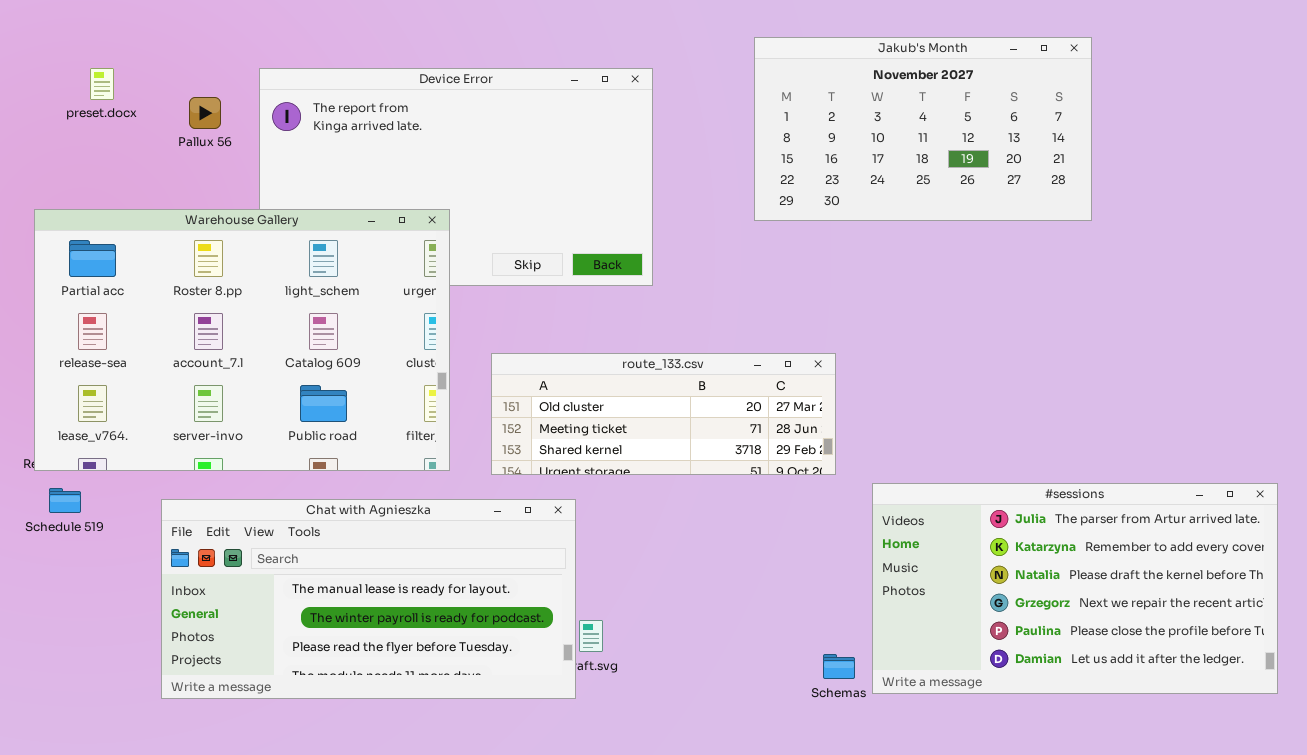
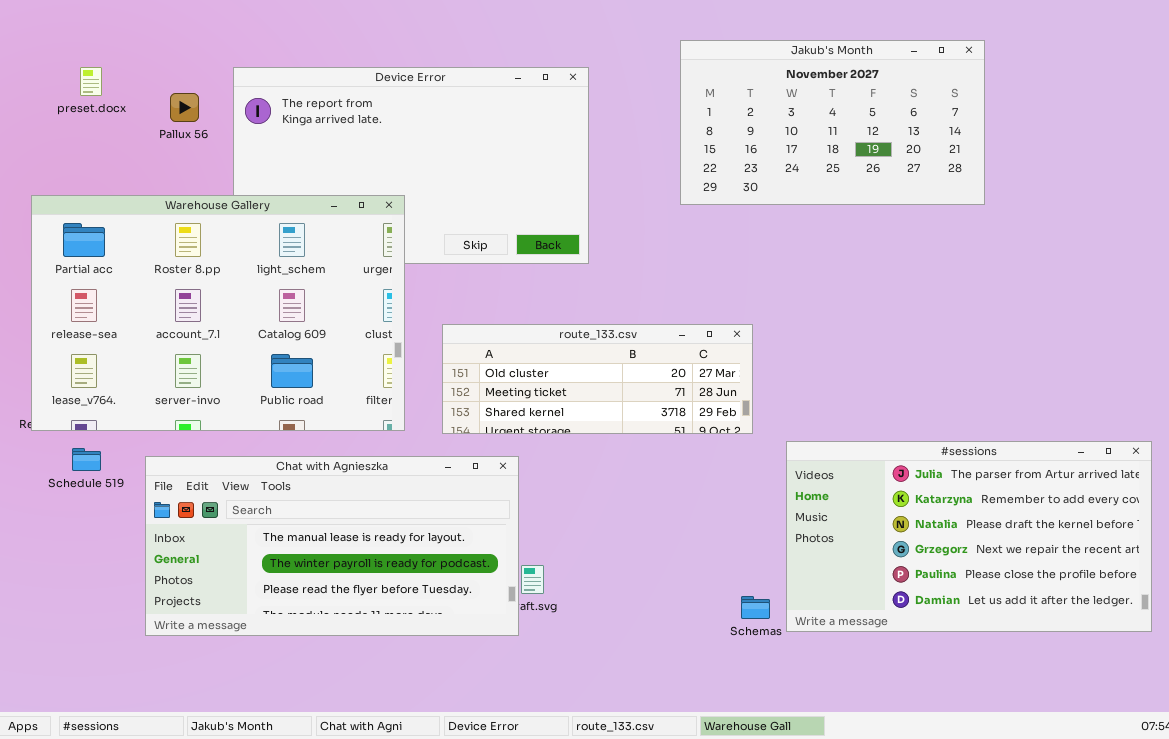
Schedule 519: [49,488,81,513] -> [72,448,101,471], moved

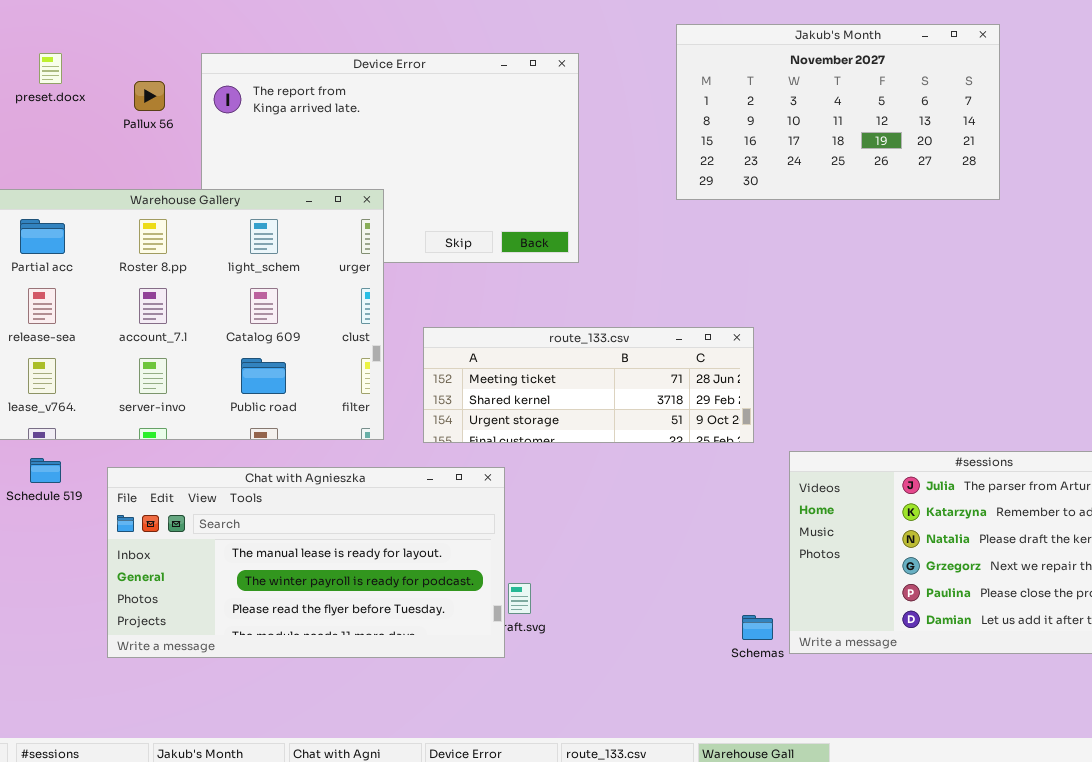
route_133.csv: [442,324,753,434] -> [423,327,754,443], scrolled down 1 row

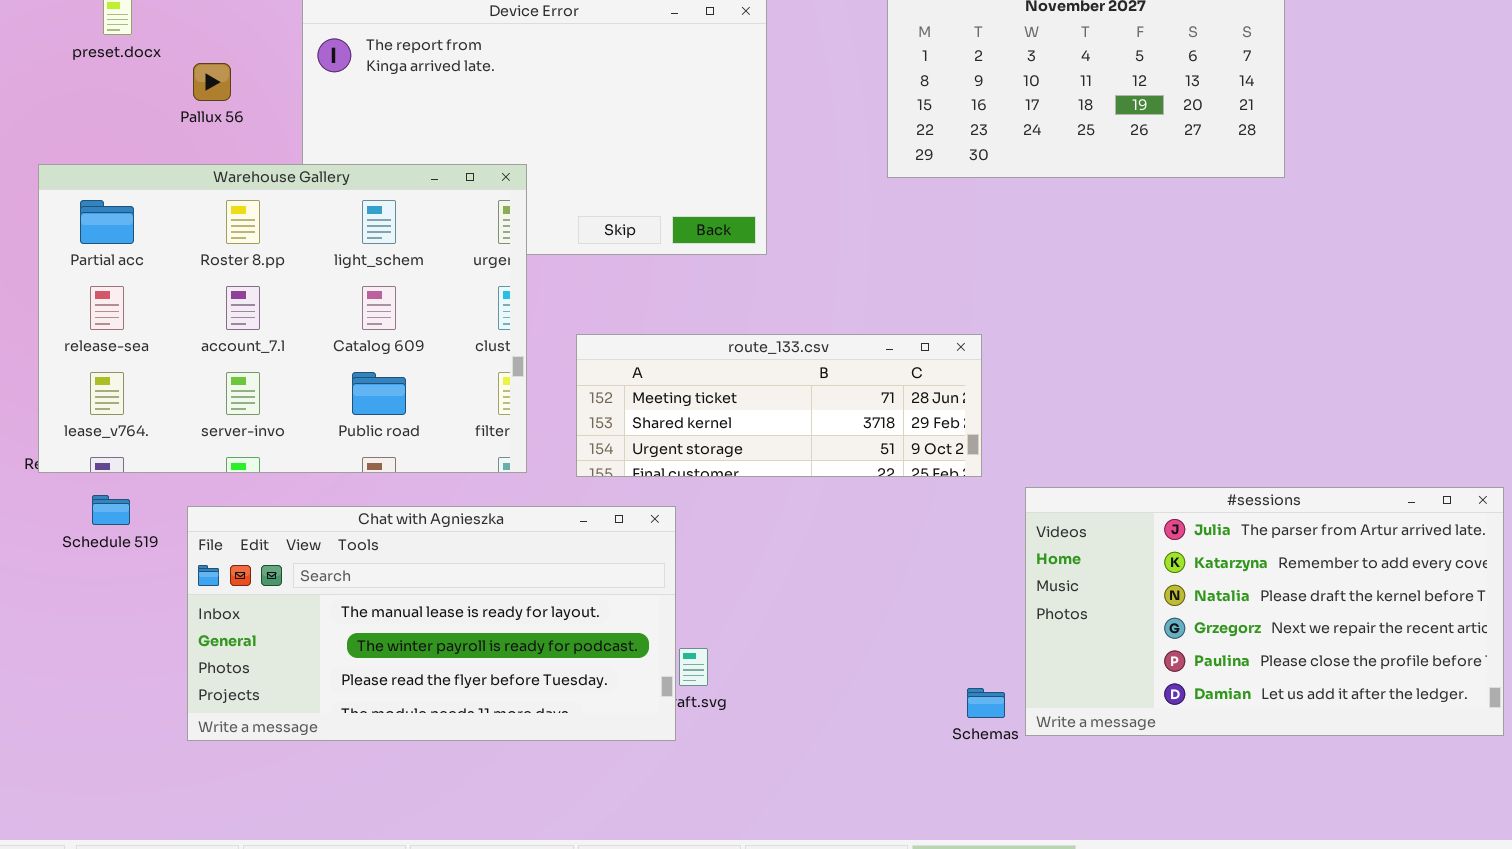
Pallux 56: [134,81,165,111] -> [193,63,231,101], moved

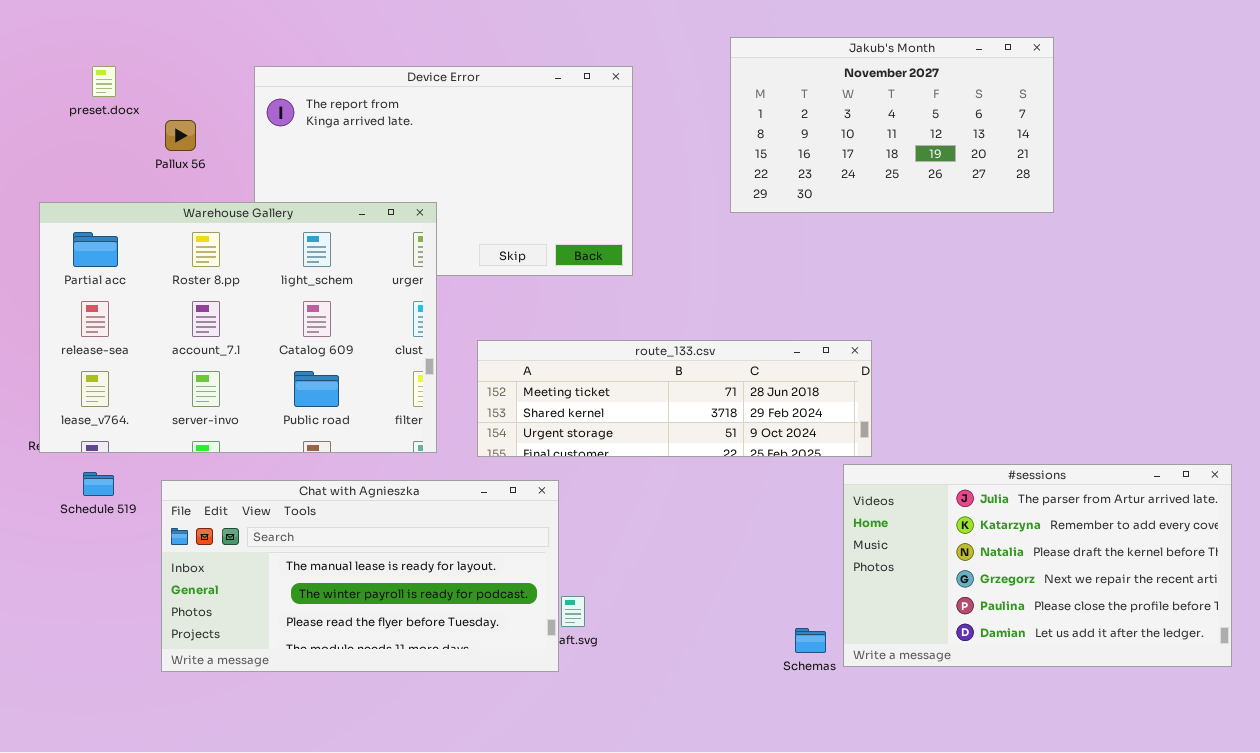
route_133.csv: [576,334,982,477] -> [477,340,872,457], resized

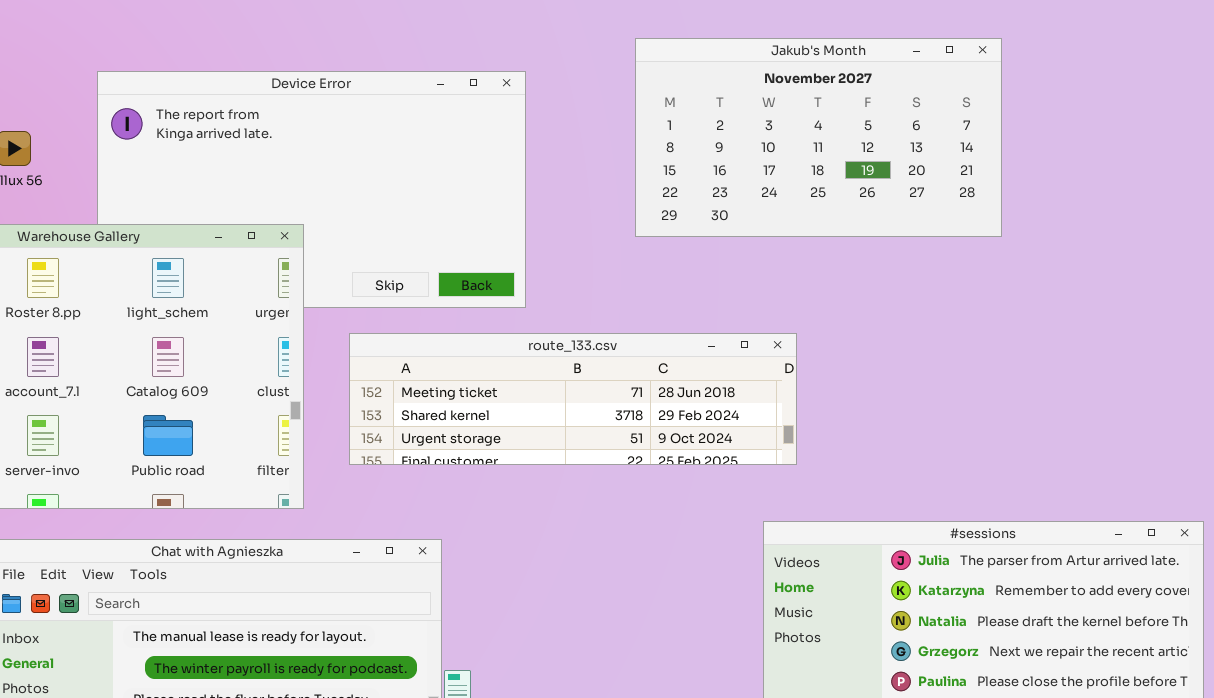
route_133.csv: [477,340,872,457] -> [349,333,797,465], moved

